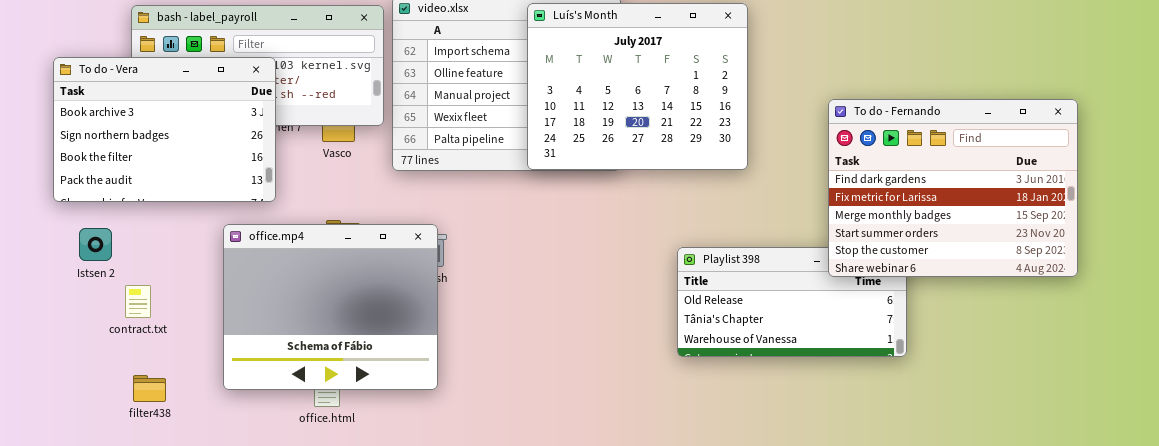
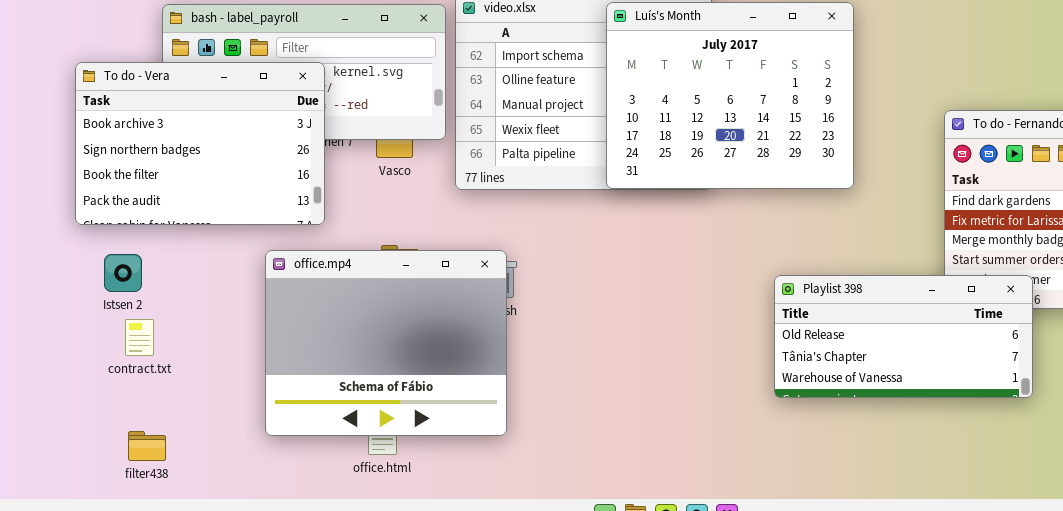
Playlist 398: [677,247,907,357] -> [774,275,1033,398], raised
contract.txt: [125,285,151,318] -> [125,319,154,356], moved
filter438: [133,375,166,402] -> [128,431,166,461], moved

